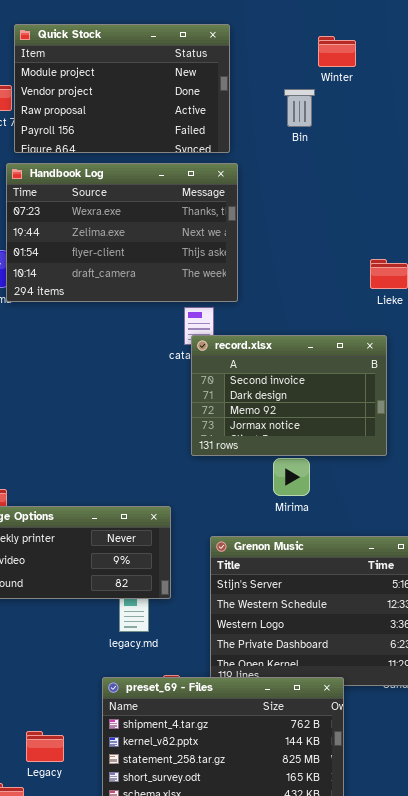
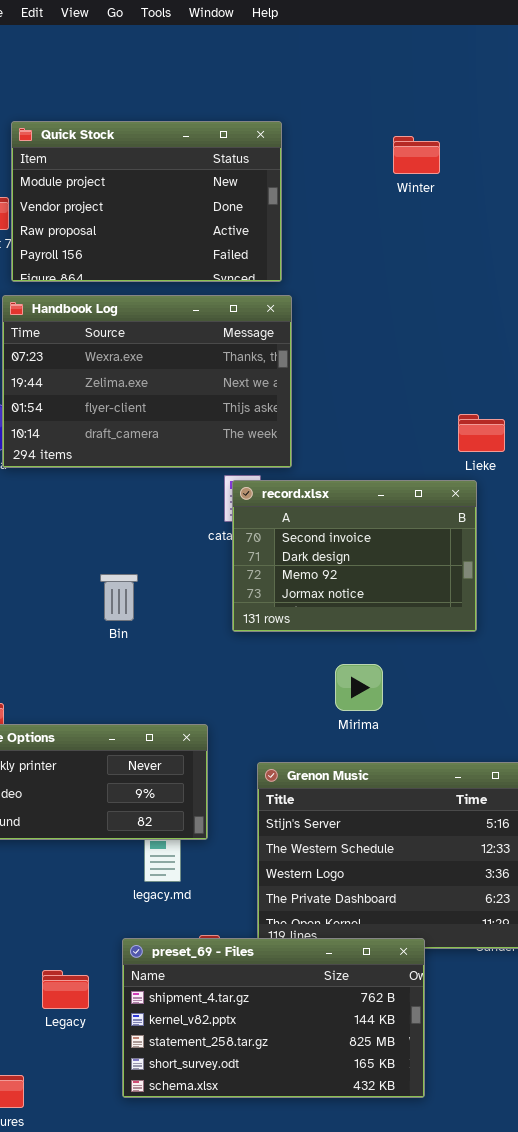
Bin: [284,89,315,127] -> [100,574,138,621], moved
record.xlsx: [191,335,387,456] -> [232,480,477,632], moved
Legacy: [26,731,64,762] -> [42,970,89,1009], moved

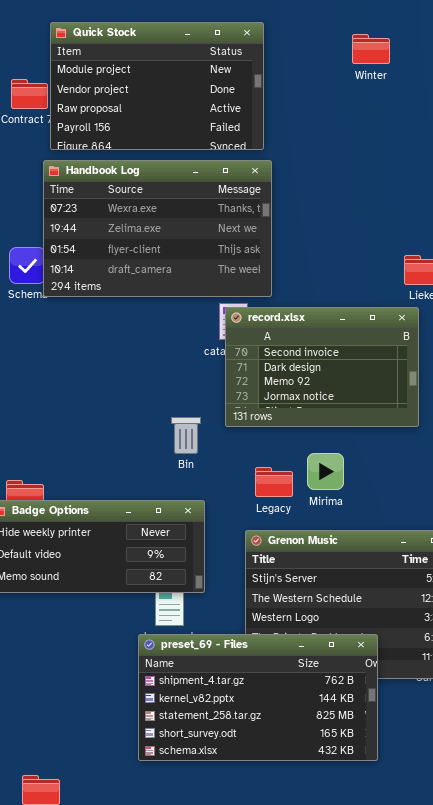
Bin: [100,574,138,621] -> [171,417,201,454], moved
preset_69 - Files: [122,938,425,1098] -> [138,634,378,761], moved
Legacy: [42,970,89,1009] -> [255,467,293,497], moved

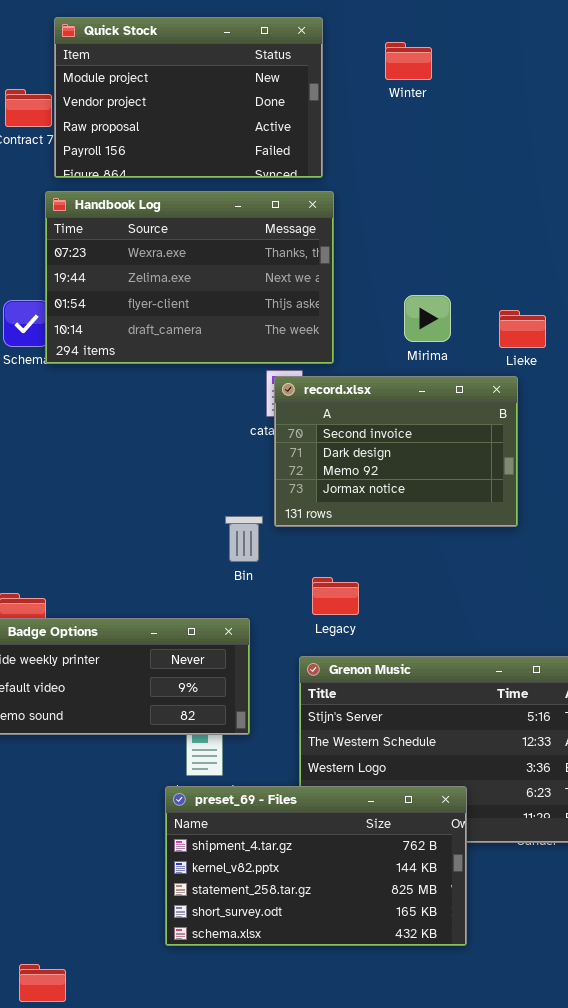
Winter: [352,34,390,64] -> [385,42,432,80], moved
Bin: [171,417,201,454] -> [225,516,263,562], moved
Mirima: [307,453,344,490] -> [404,295,451,342], moved

